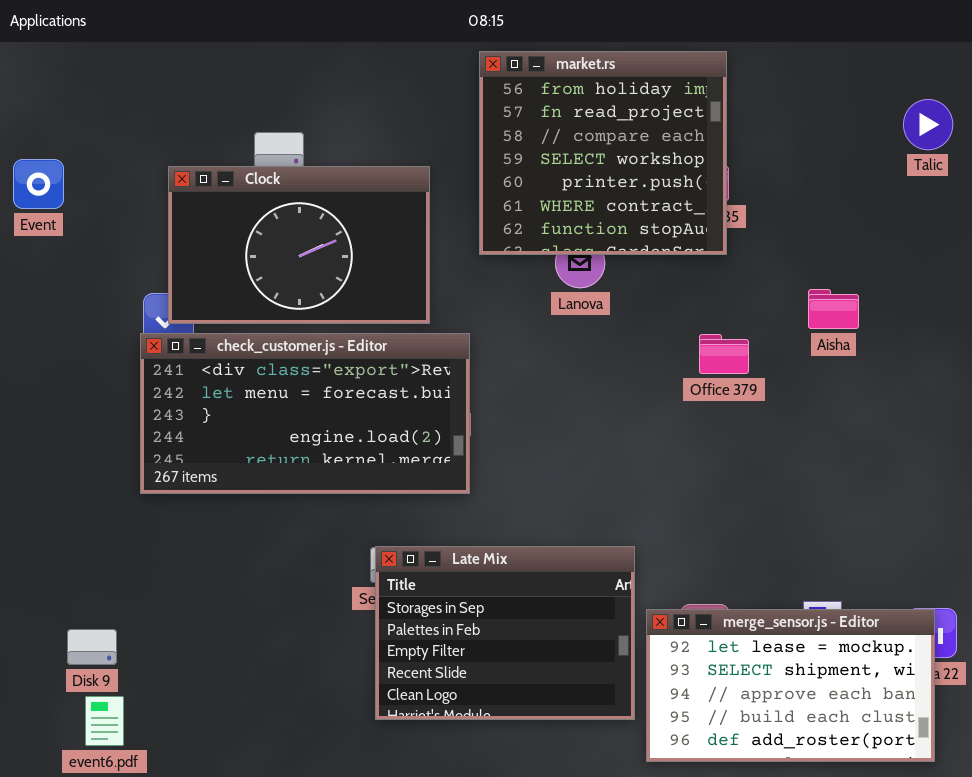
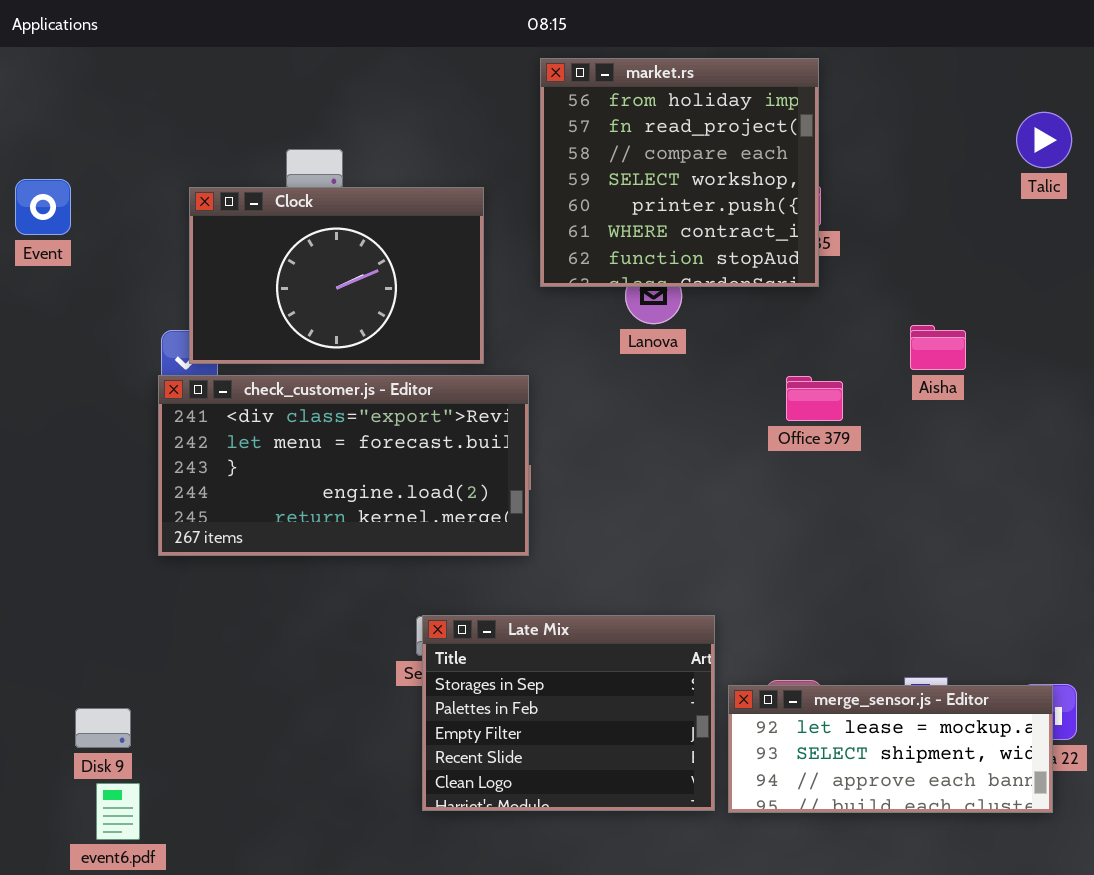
merge_sensor.js - Editor: [646,609,935,762] -> [728,685,1053,813], resized

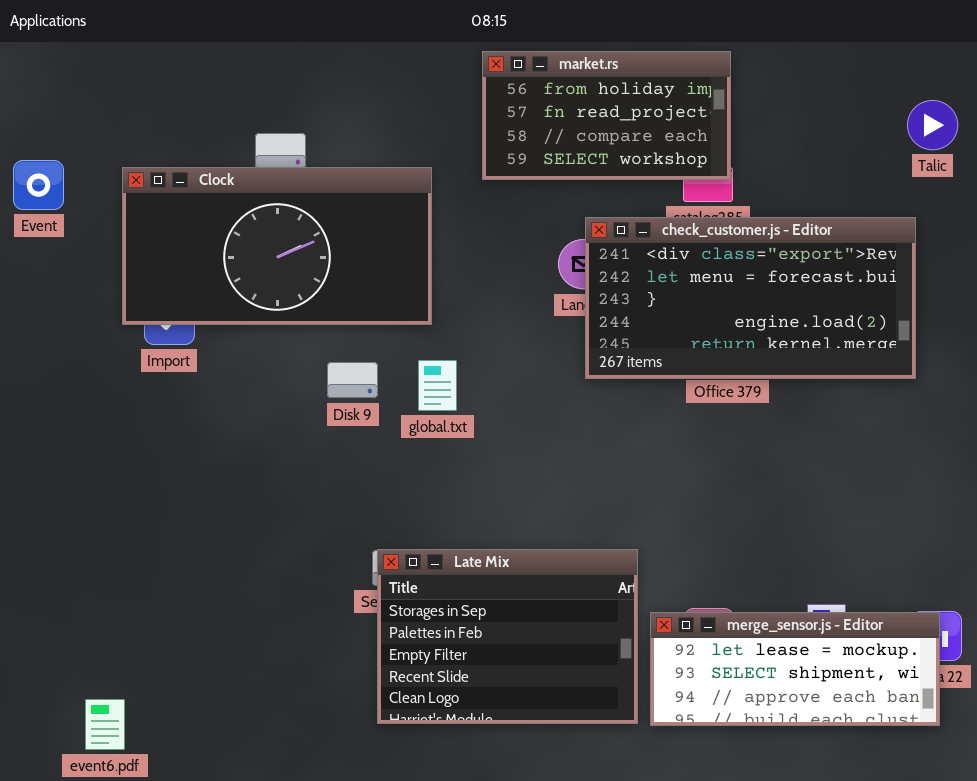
market.rs: [540,58,819,287] -> [482,51,731,180], resized
Clock: [189,187,484,364] -> [122,167,432,325], resized
check_customer.js - Editor: [158,375,529,556] -> [585,217,916,379], moved
Disk 9: [75,708,131,748] -> [327,362,378,398], moved

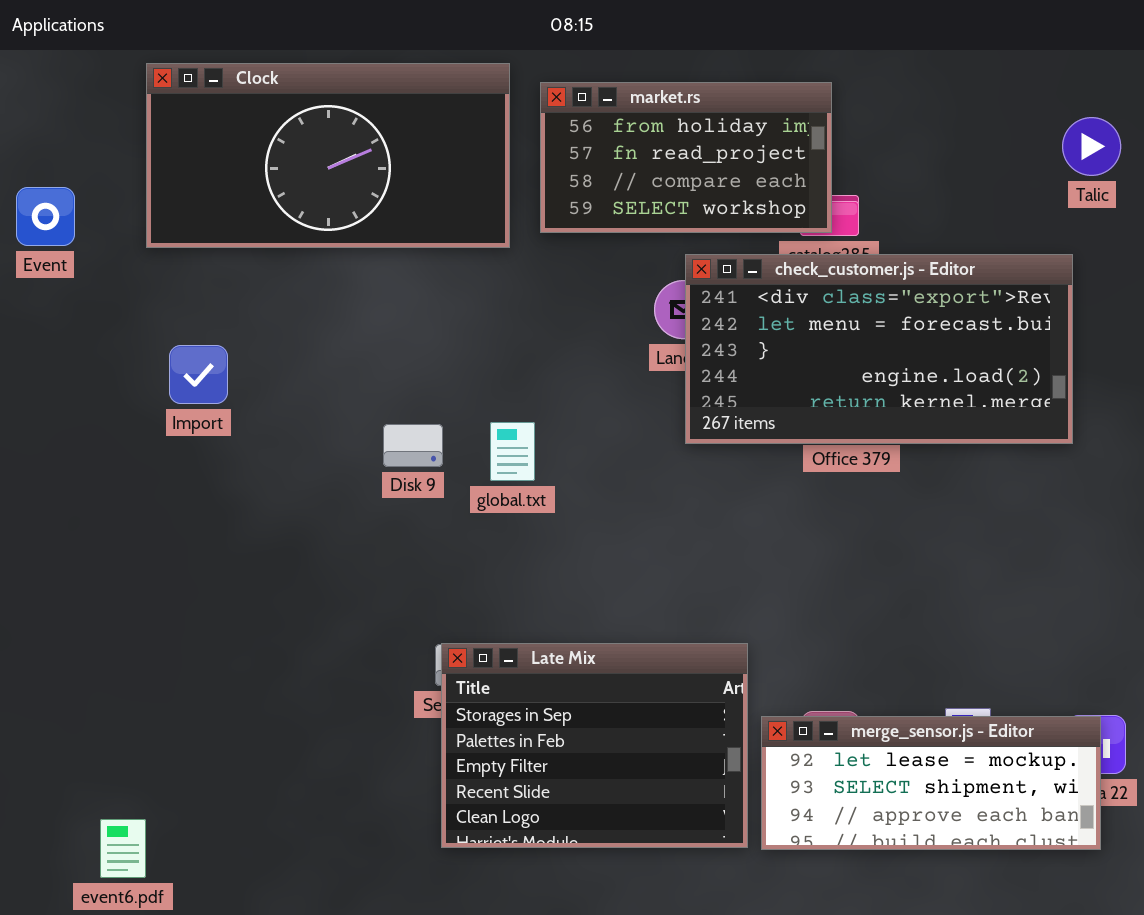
market.rs: [482,51,731,180] -> [540,82,832,233], moved
Clock: [122,167,432,325] -> [146,63,510,248], moved

